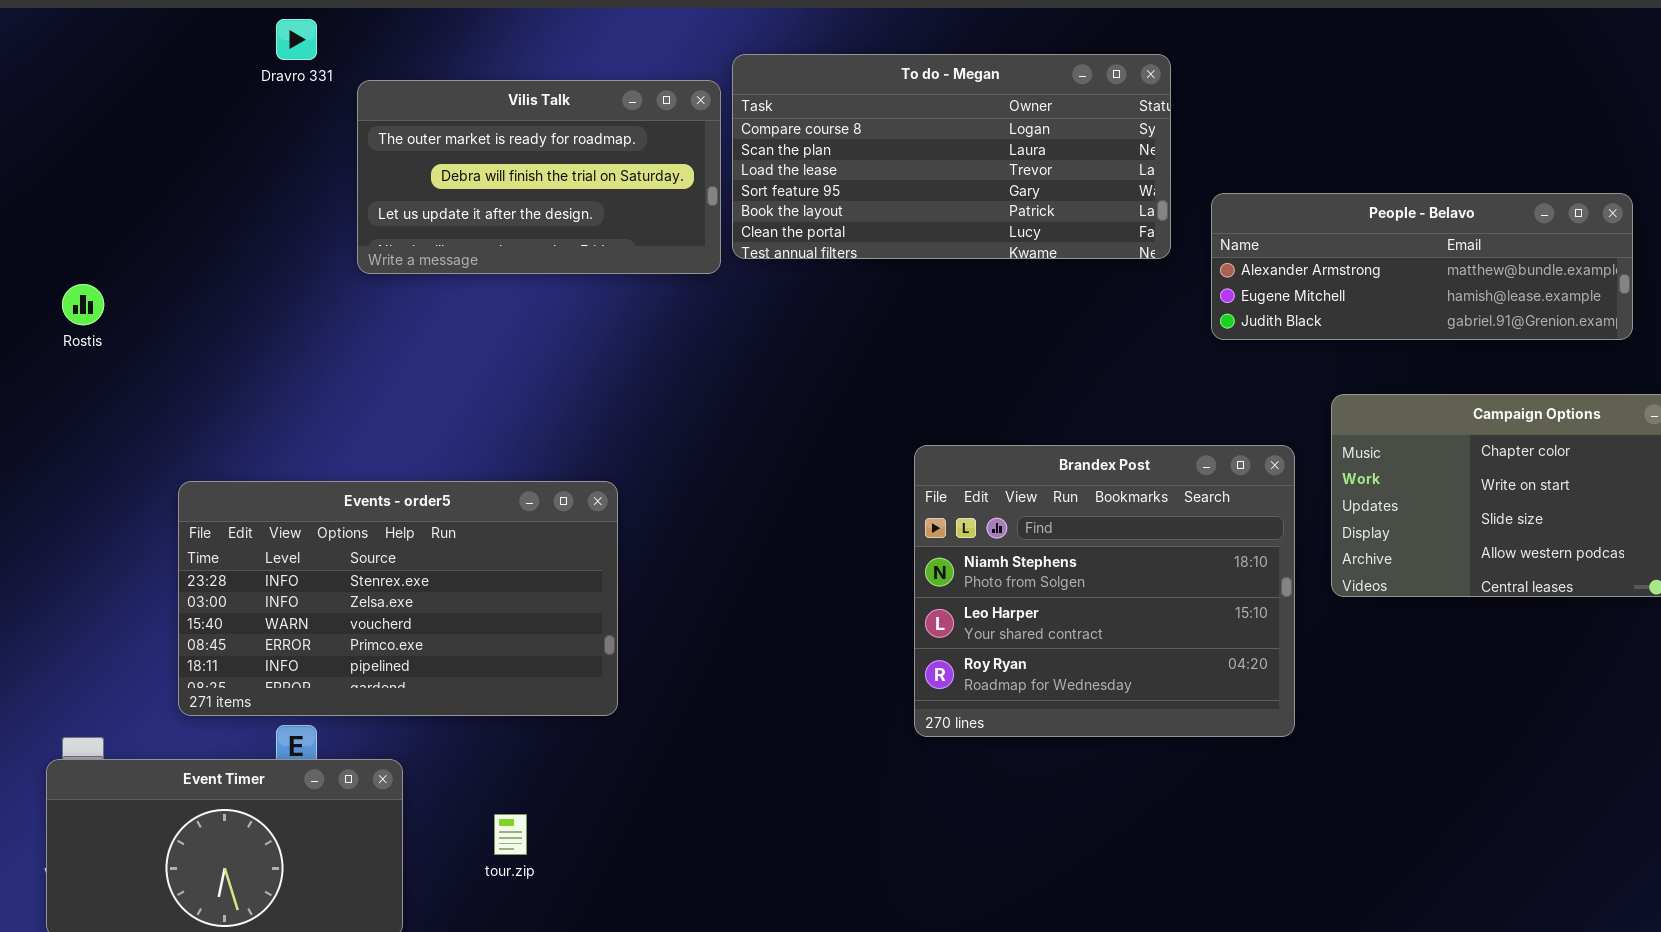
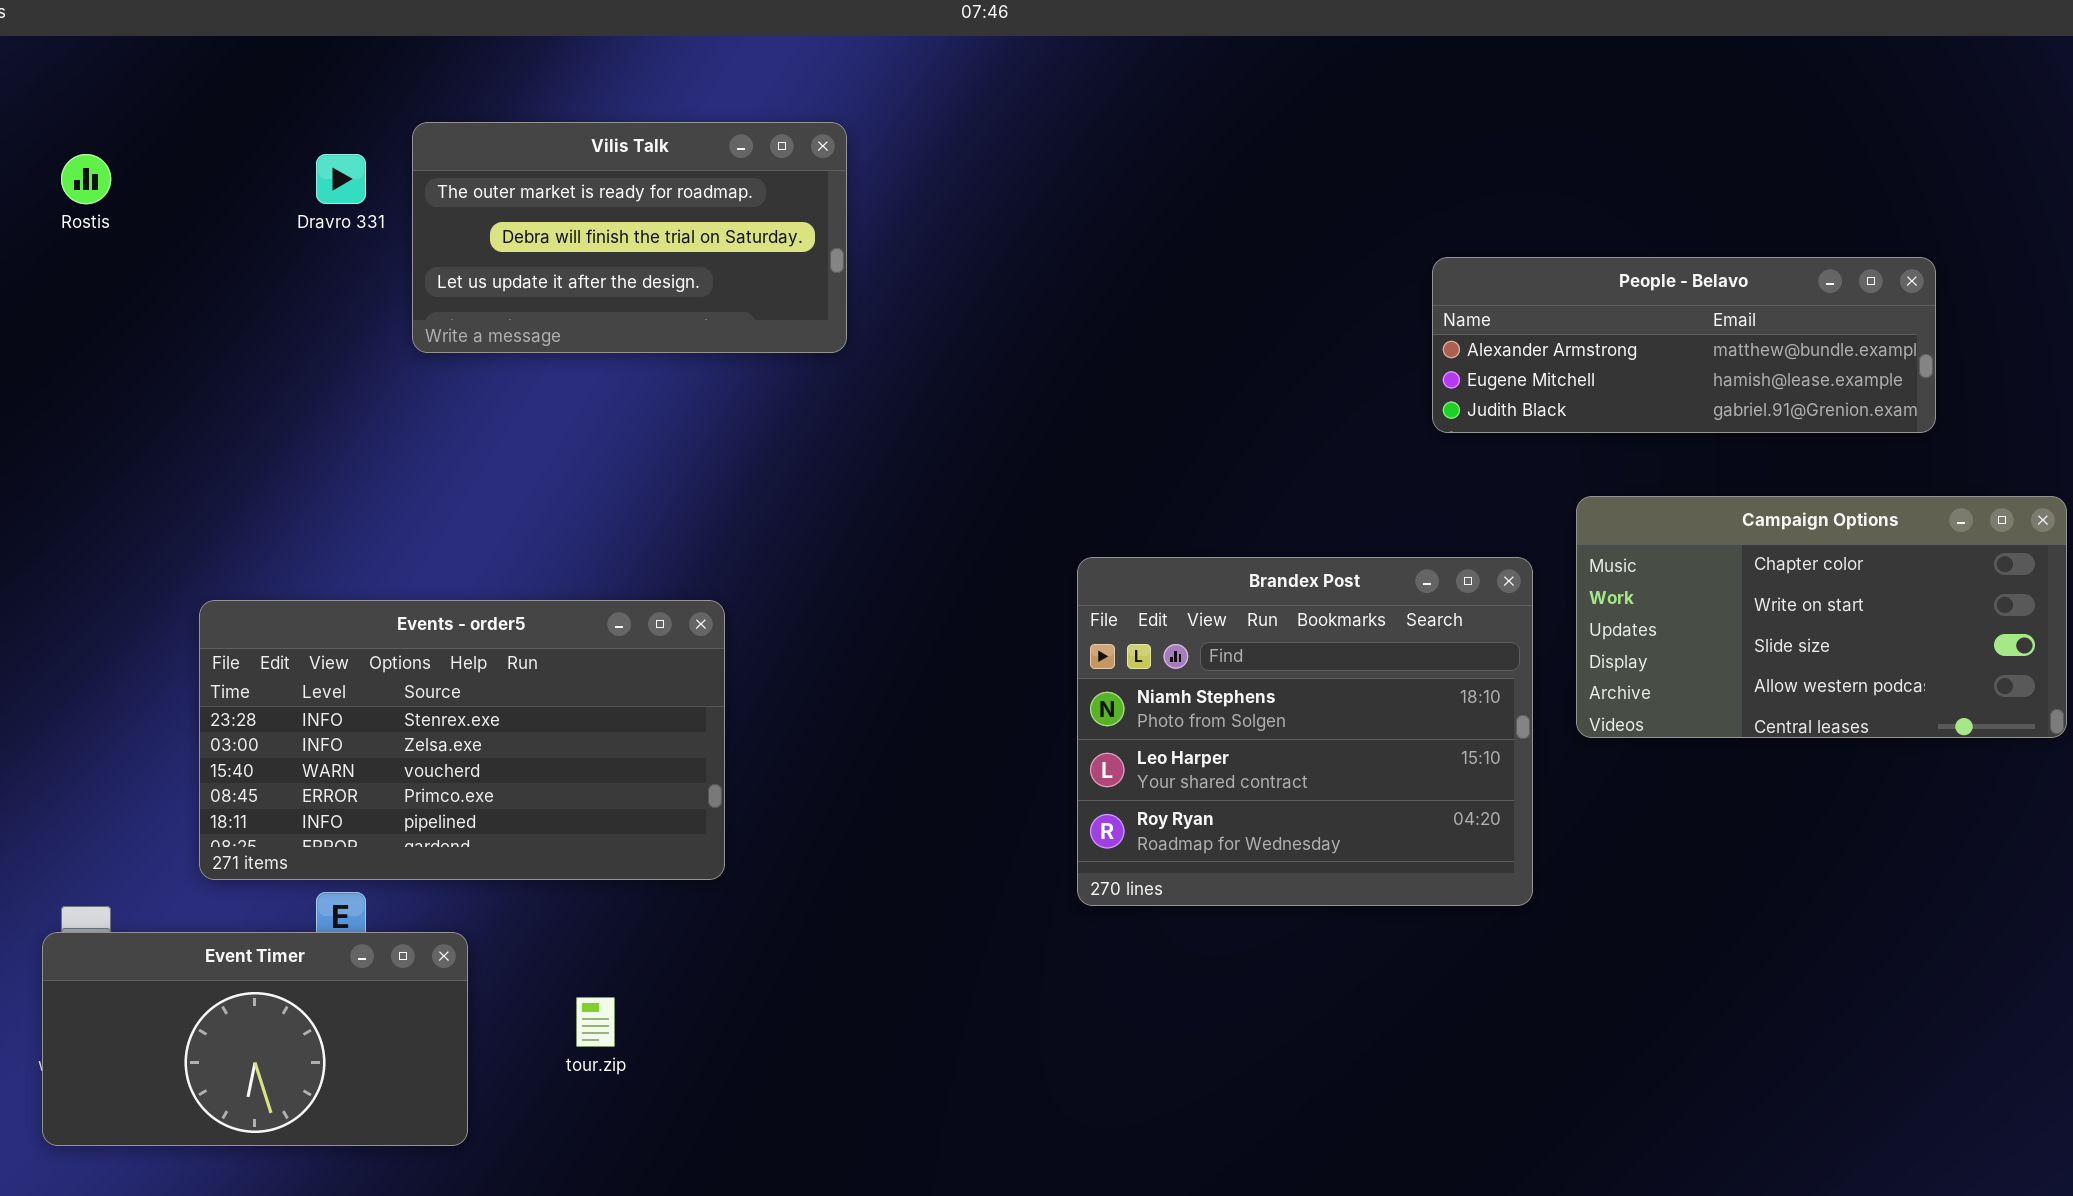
Dravro 331: [276,19,317,60] -> [316,154,366,204], moved
To do - Megan: [732,54,1171,259] -> none, closed
Rostis: [62,284,104,325] -> [61,154,111,204], moved

